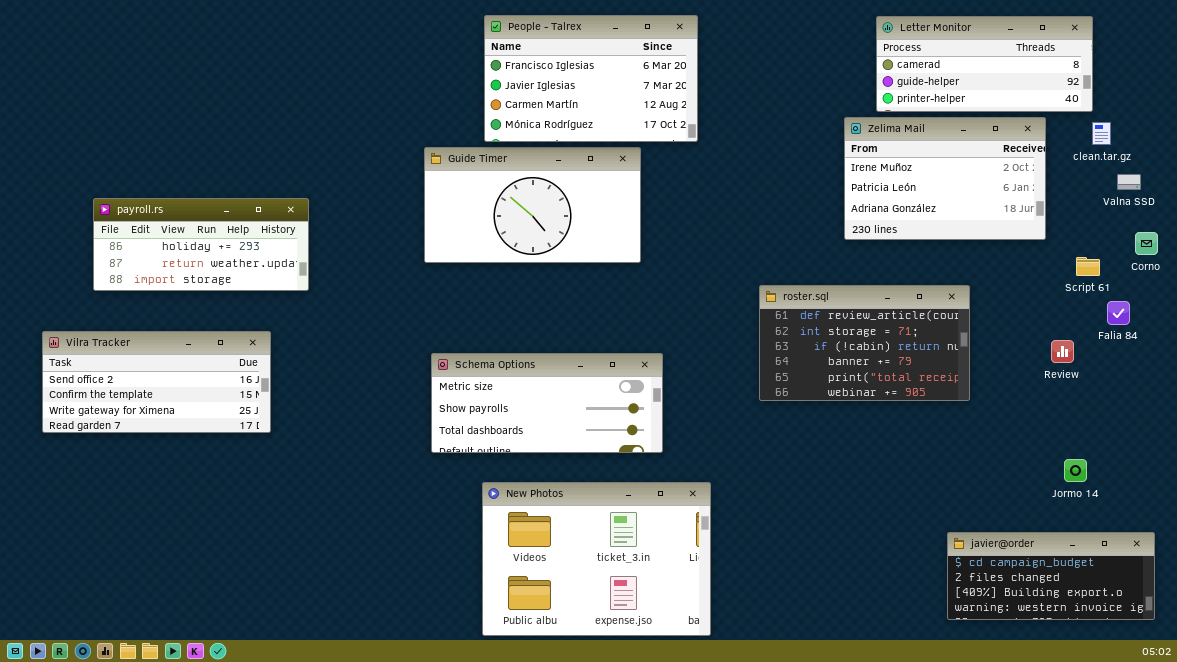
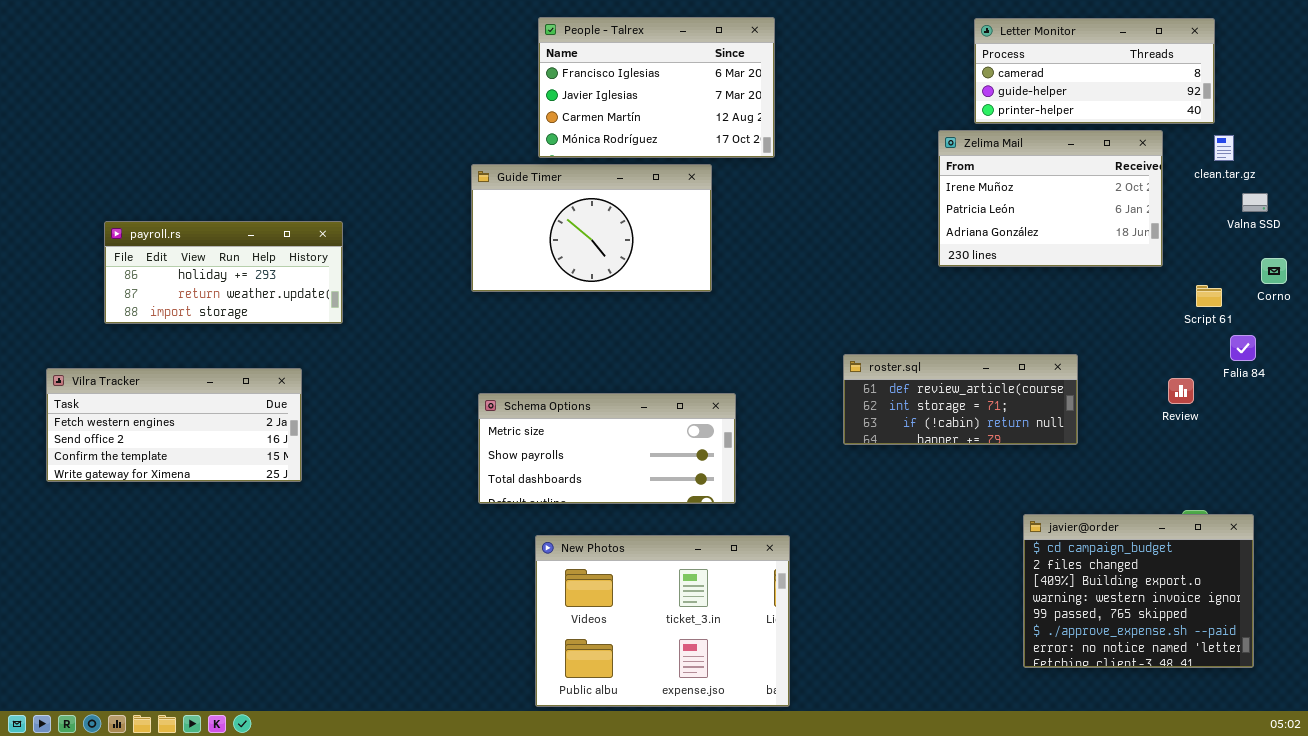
roster.sql: [759,285,970,401] -> [843,354,1078,445], resized
Vilra Tracker: [42,331,271,433] -> [46,368,302,482], scrolled up 1 row
javier@order: [947,532,1155,620] -> [1023,514,1254,668], moved, resized

